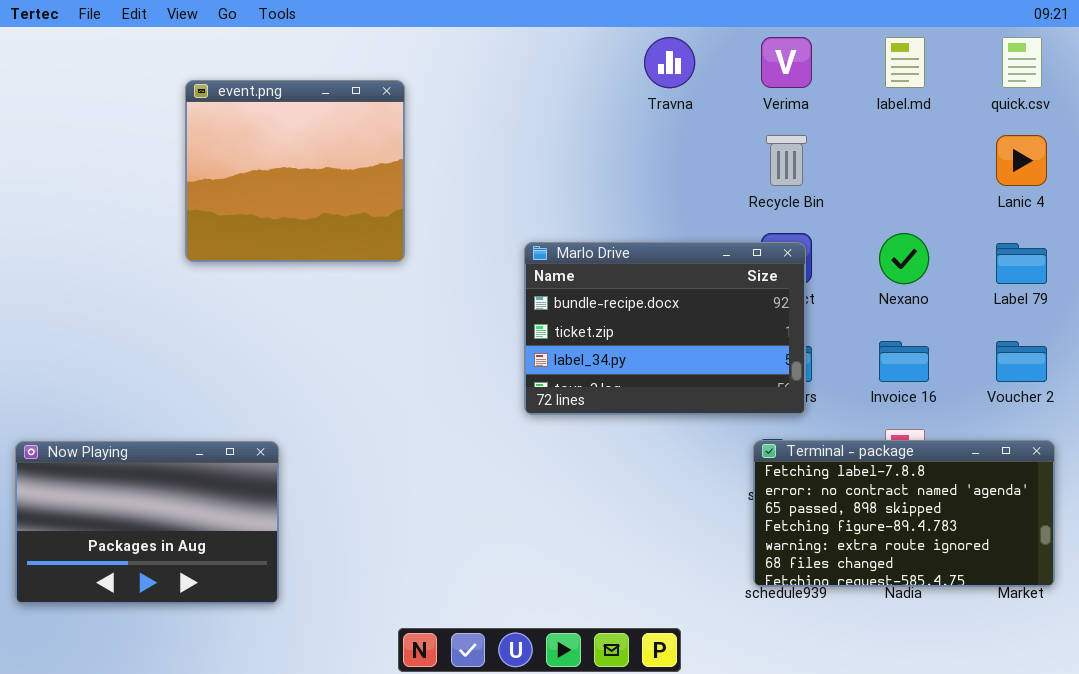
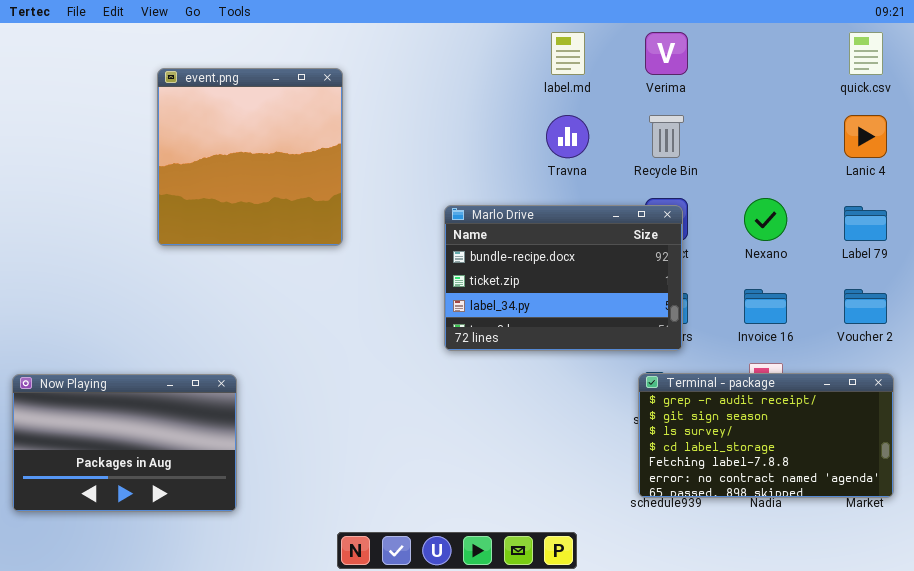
Travna: [644,37,695,88] -> [546,115,589,158], moved
label.md: [885,37,925,88] -> [551,32,585,75], moved
event.png: [185,80,405,262] -> [157,68,343,246], resized
Terminal - package: [753,440,1055,587] -> [638,373,894,498], scrolled up 4 rows

